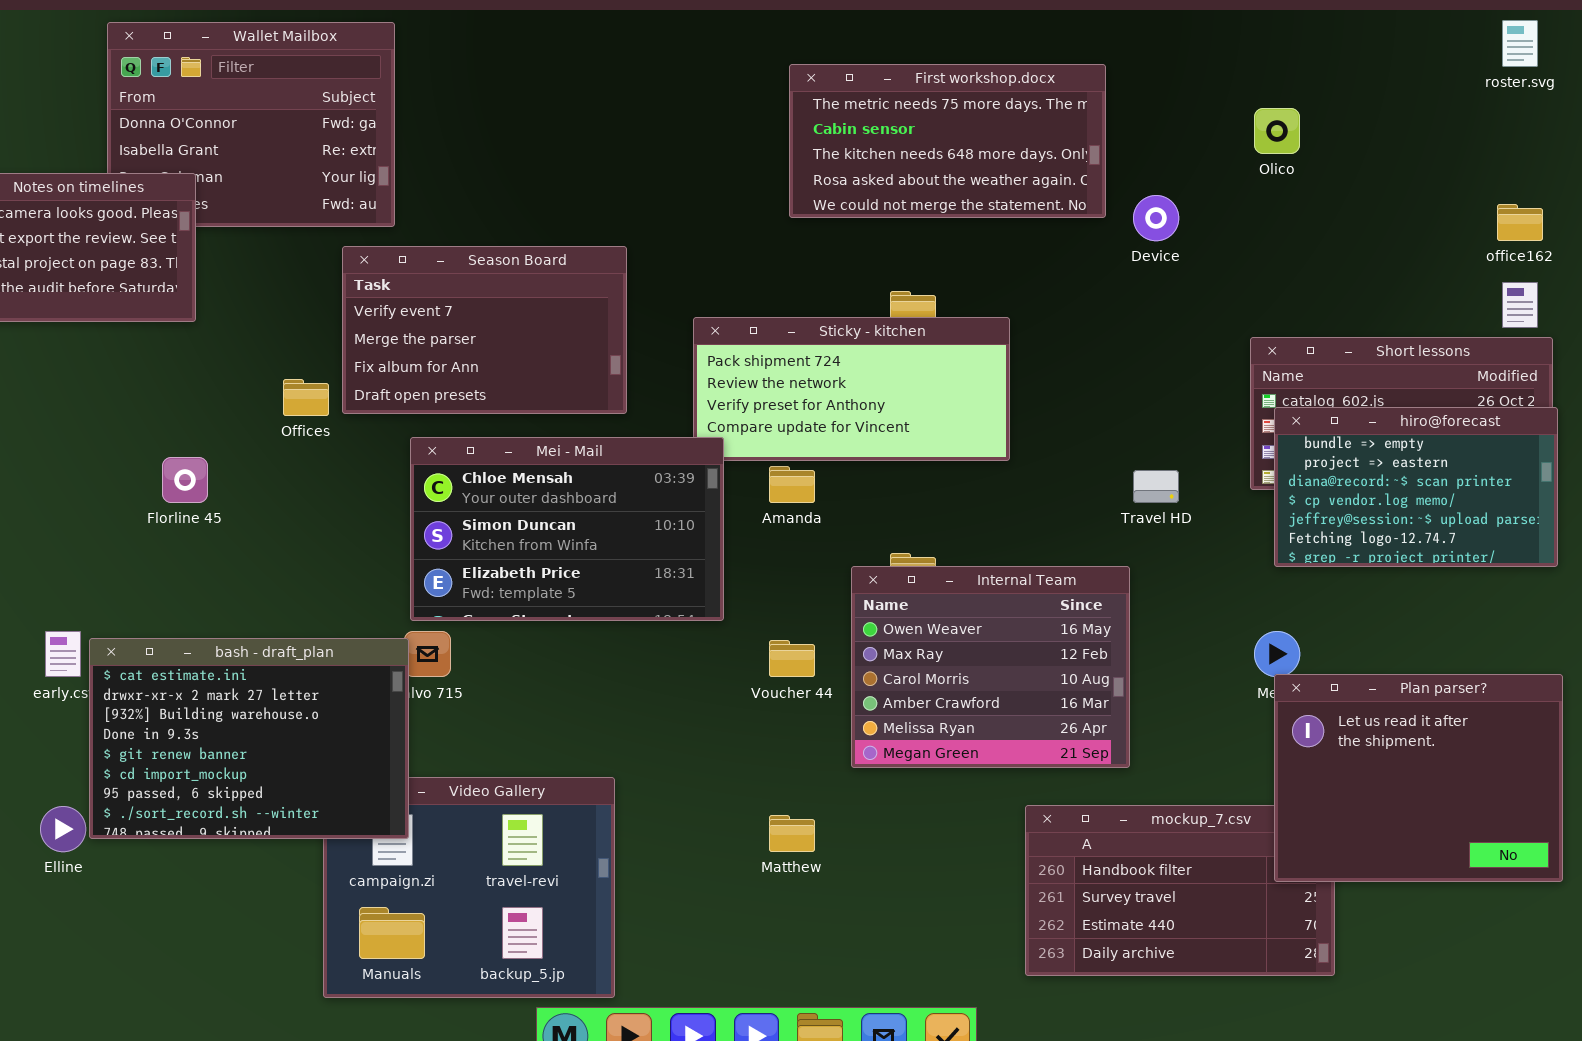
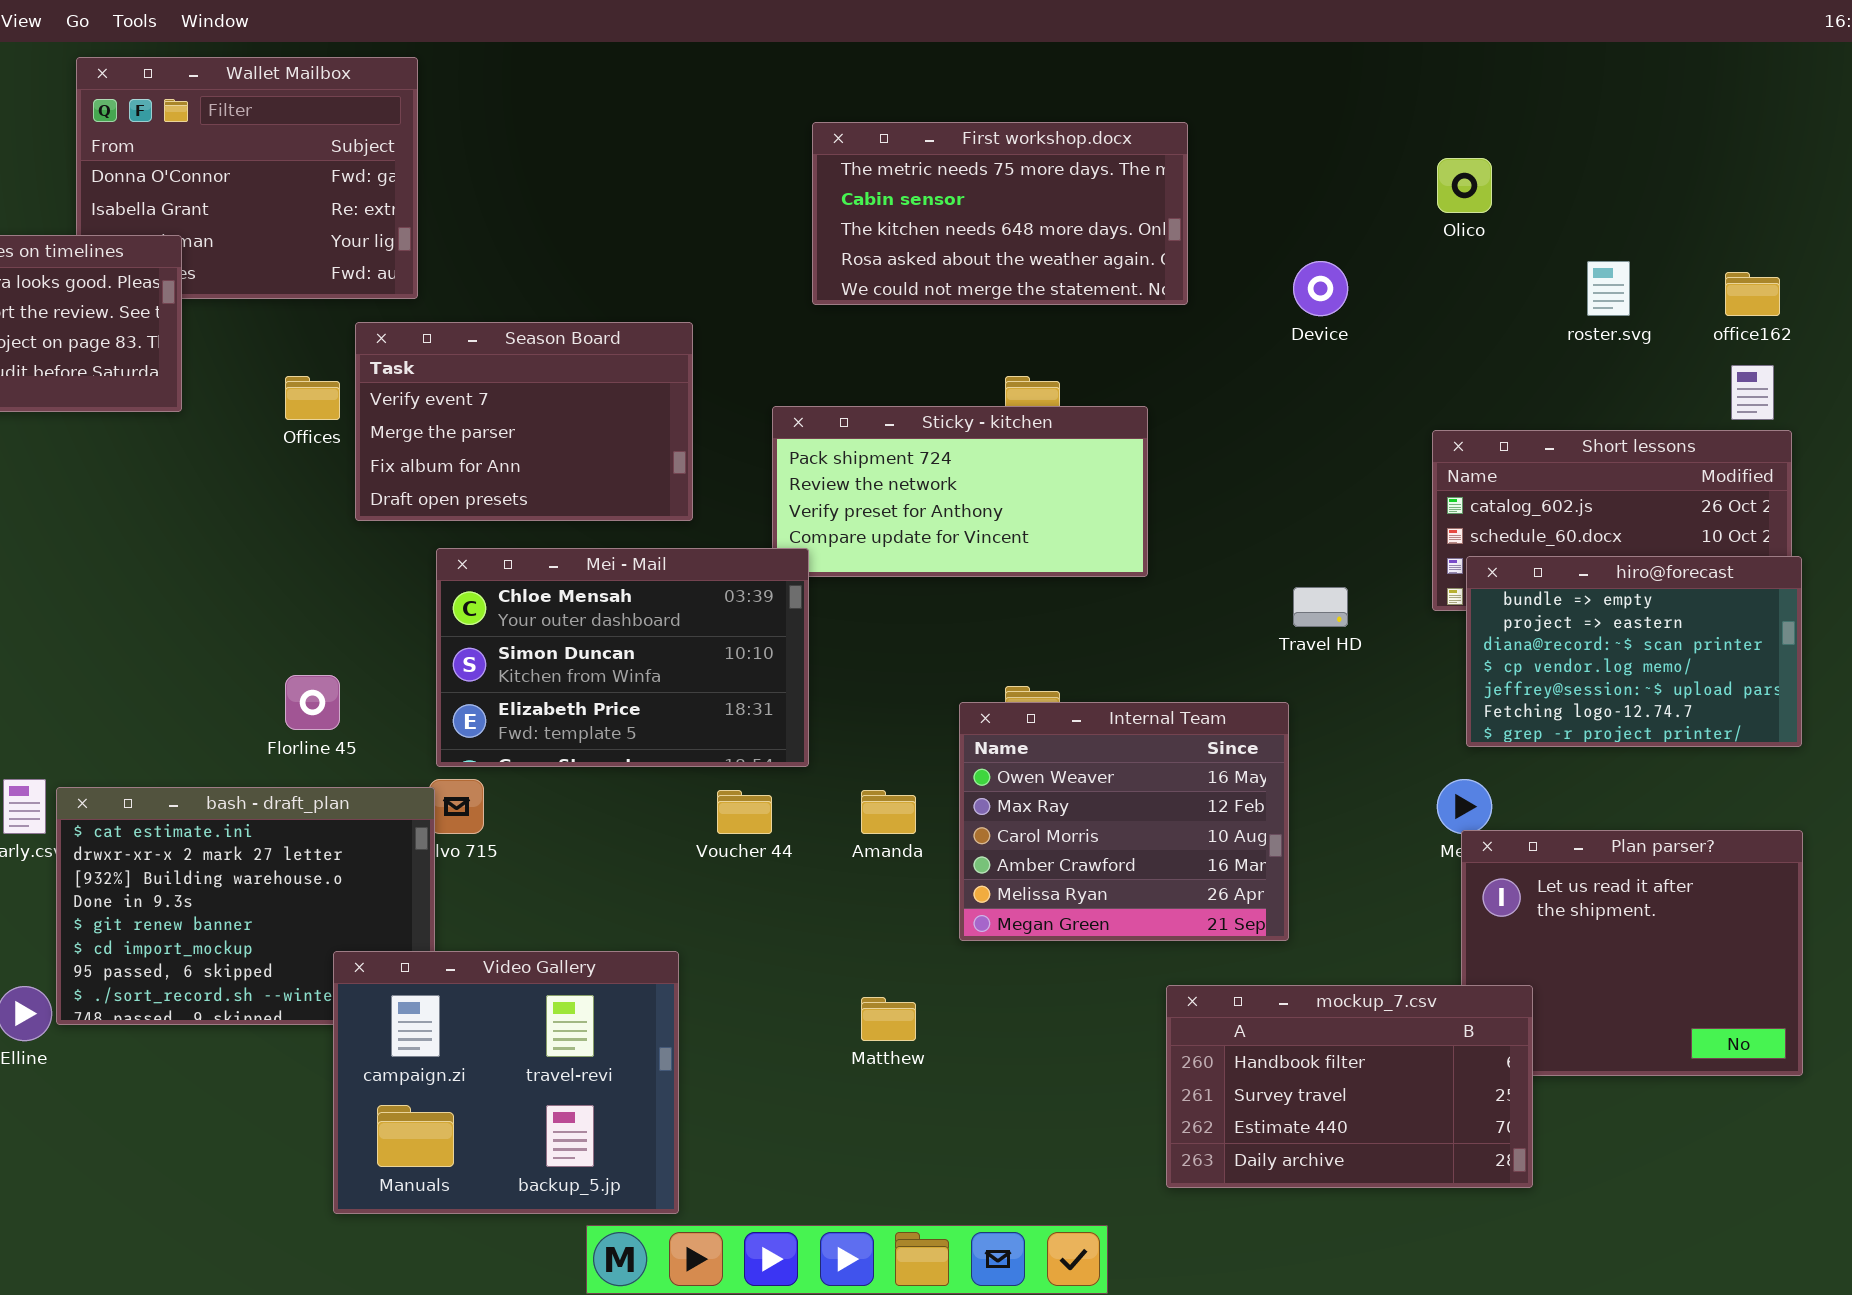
roster.svg: [1502,20,1538,67] -> [1587,261,1630,316], moved
First workshop.docx: [789,64,1106,218] -> [812,122,1188,305], moved
Offices: [283,379,329,416] -> [285,376,340,420], moved
hiro@forecast: [1274,407,1558,567] -> [1466,556,1802,747], moved
Florline 45: [162,457,208,503] -> [285,675,340,730], moved
Amanda: [769,466,815,503] -> [861,790,916,834], moved
Voucher 44: [769,640,815,677] -> [717,790,772,834], moved
Video Gallery: [323,777,615,998] -> [333,951,679,1214], raised
mockup_7.csv: [1025,805,1335,976] -> [1166,985,1533,1188], raised

